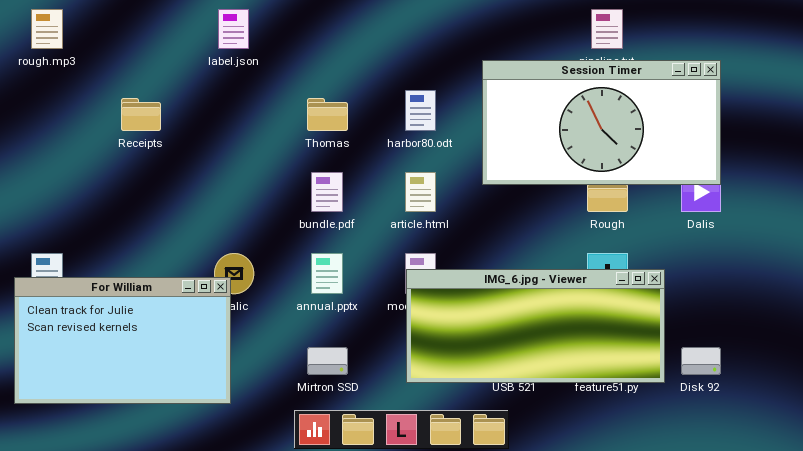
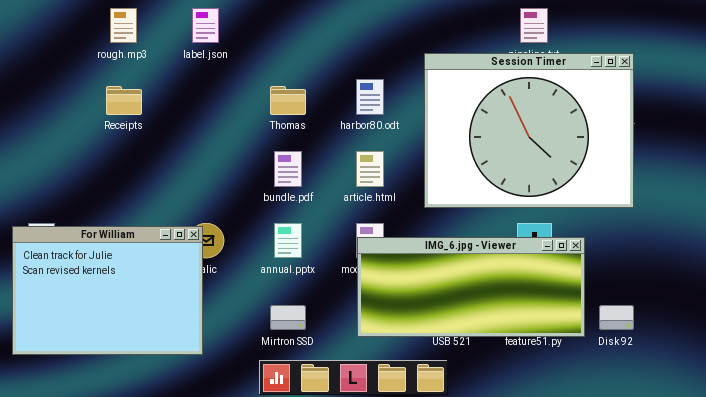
rough.mp3: [31,9,63,49] -> [110,8,137,43], moved
Session Timer: [482,60,721,185] -> [424,53,634,208], resized
For William: [14,277,231,404] -> [12,226,203,355], resized

